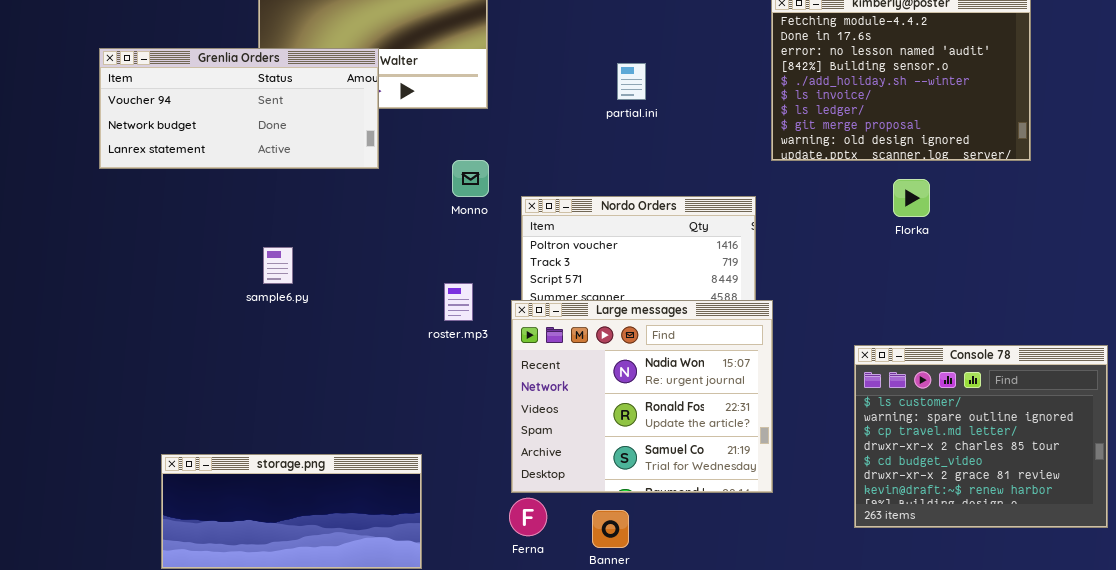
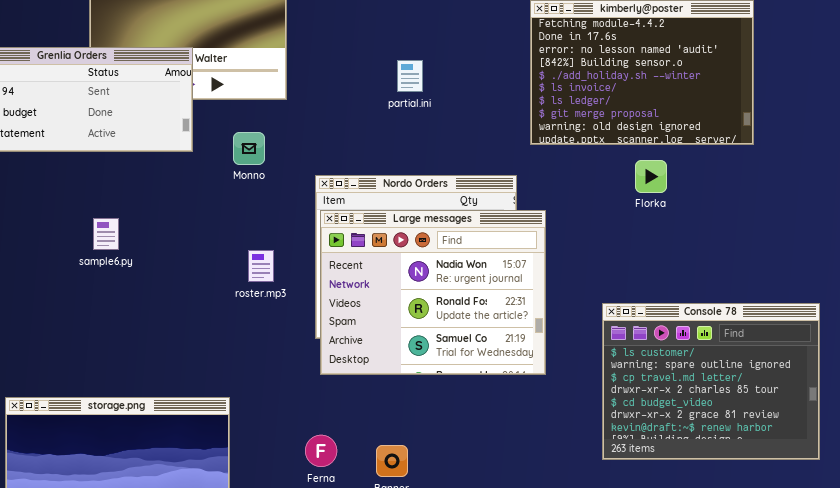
Monno: [452,160,489,197] -> [233,132,265,165], moved
Large messages: [511,300,773,493] -> [320,210,546,375], moved

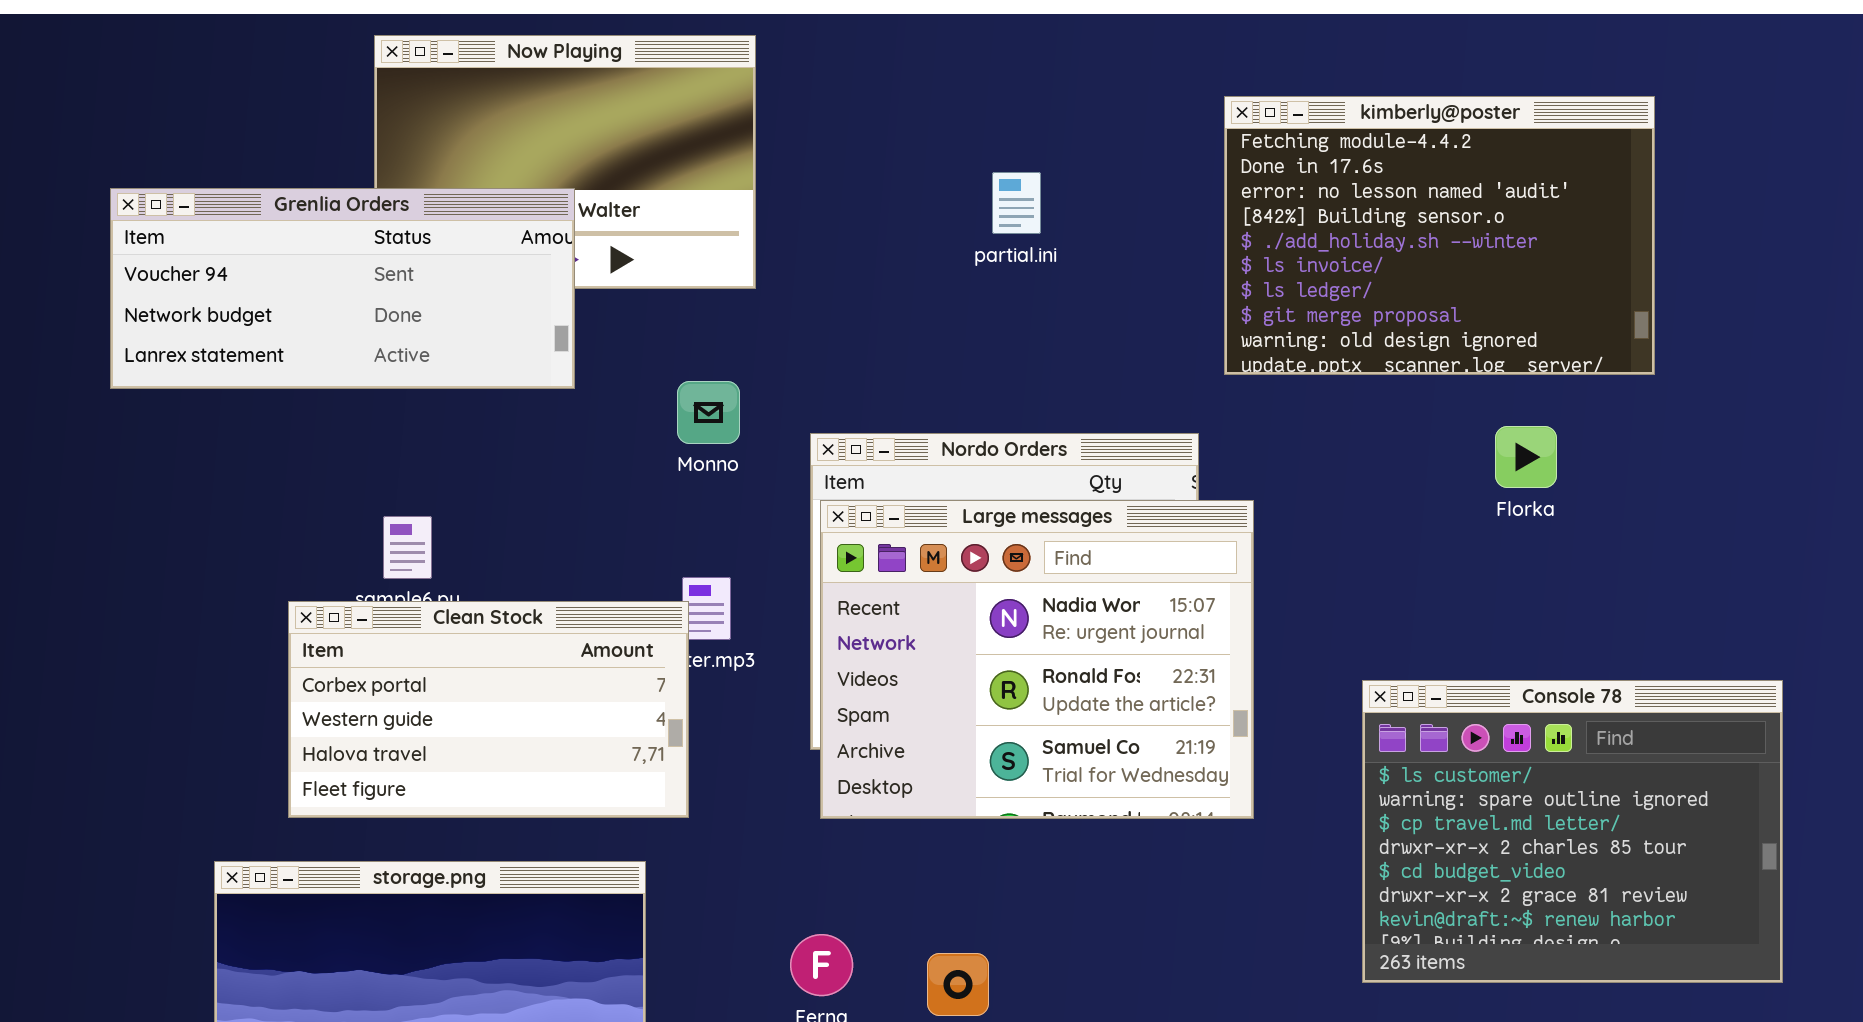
partial.ini: [397,60,423,92] -> [992,172,1041,234], moved
Monno: [233,132,265,165] -> [677,381,740,444], moved
Florka: [635,160,667,193] -> [1495,426,1557,488], moved
Clean Stock: none -> [288,601,689,818], opened

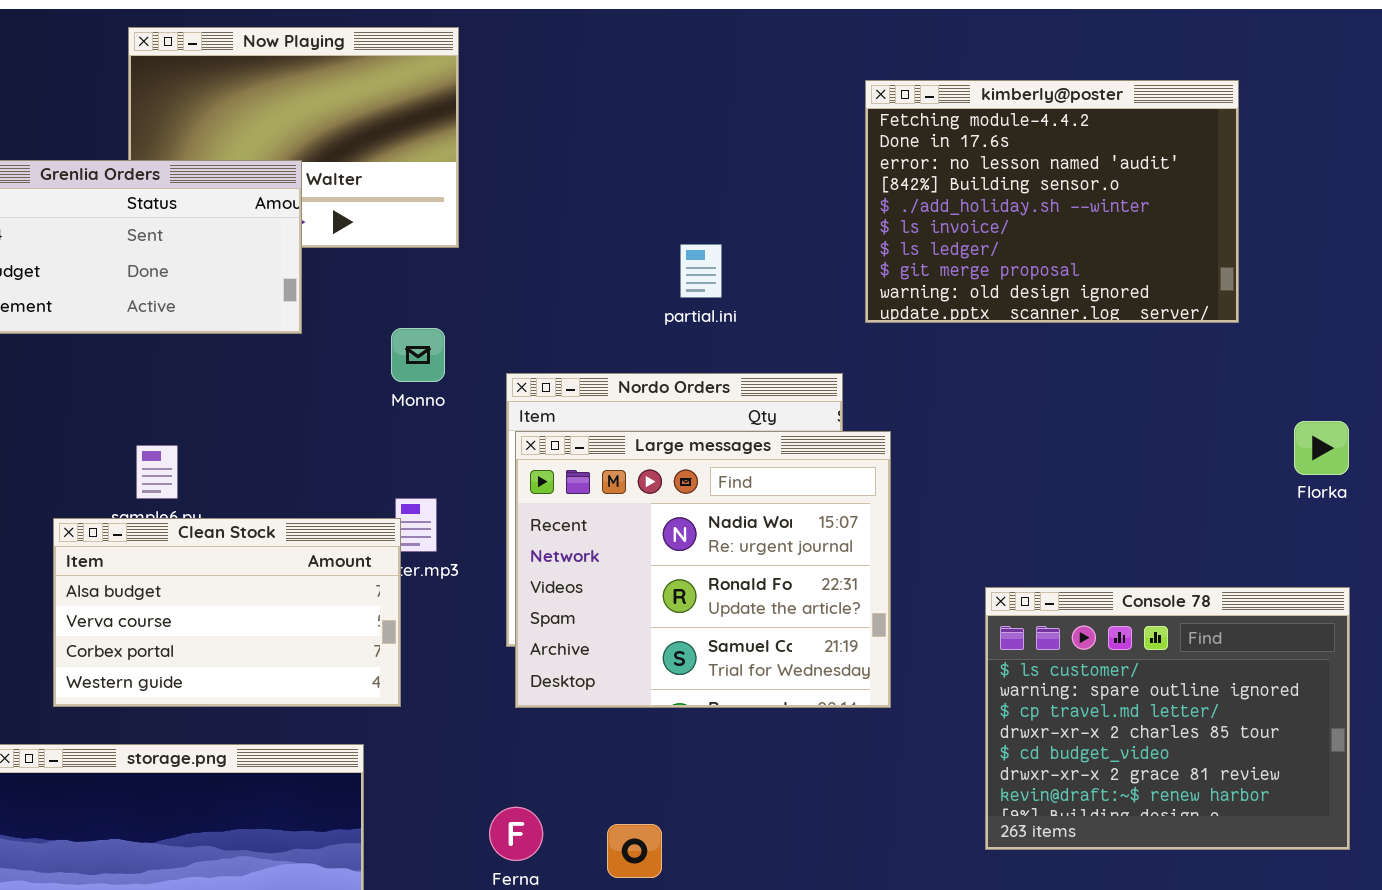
partial.ini: [992,172,1041,234] -> [680,244,722,298], moved
Florka: [1495,426,1557,488] -> [1294,421,1349,475], moved
Clean Stock: [288,601,689,818] -> [53,518,401,707], scrolled up 2 rows

